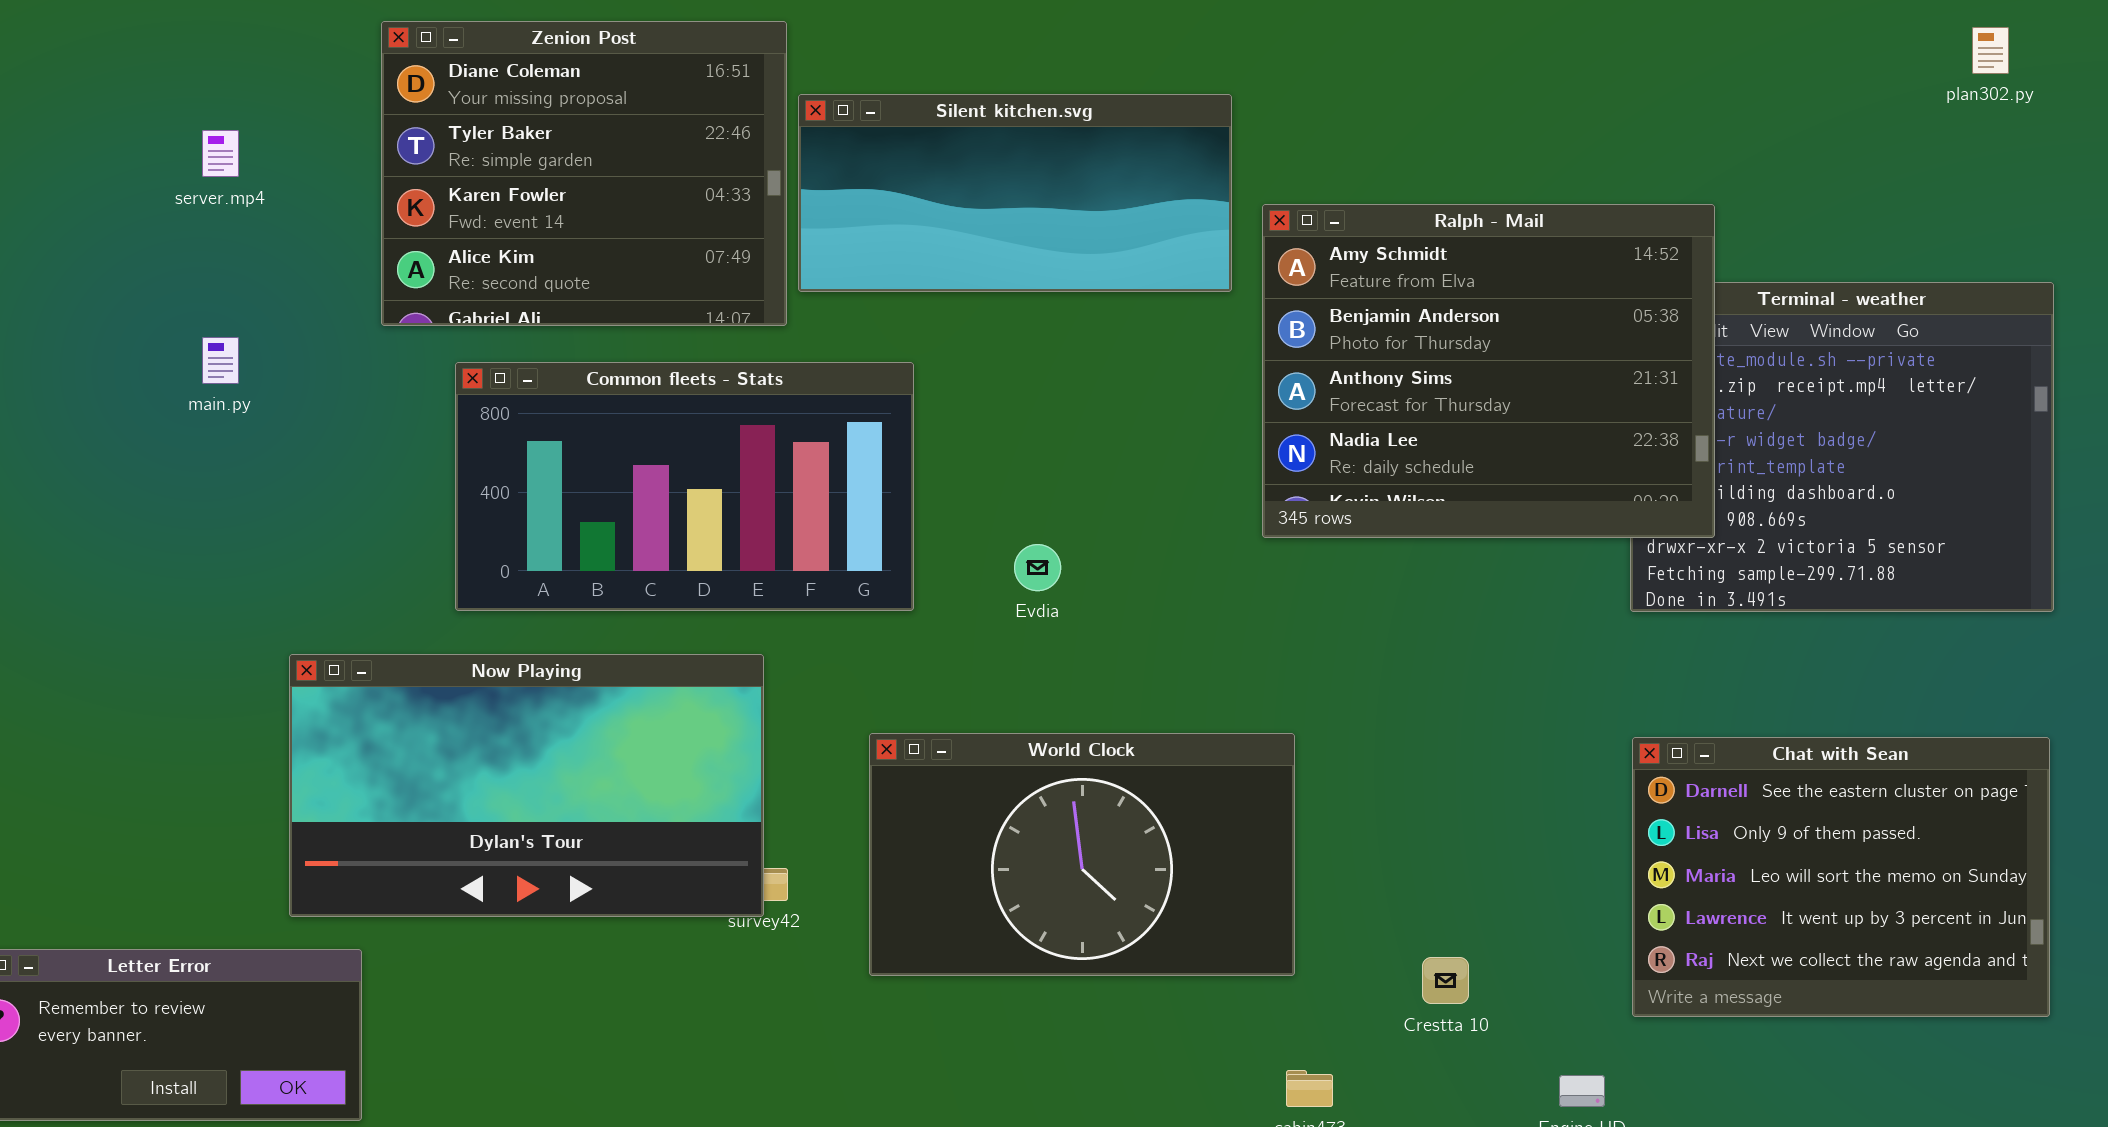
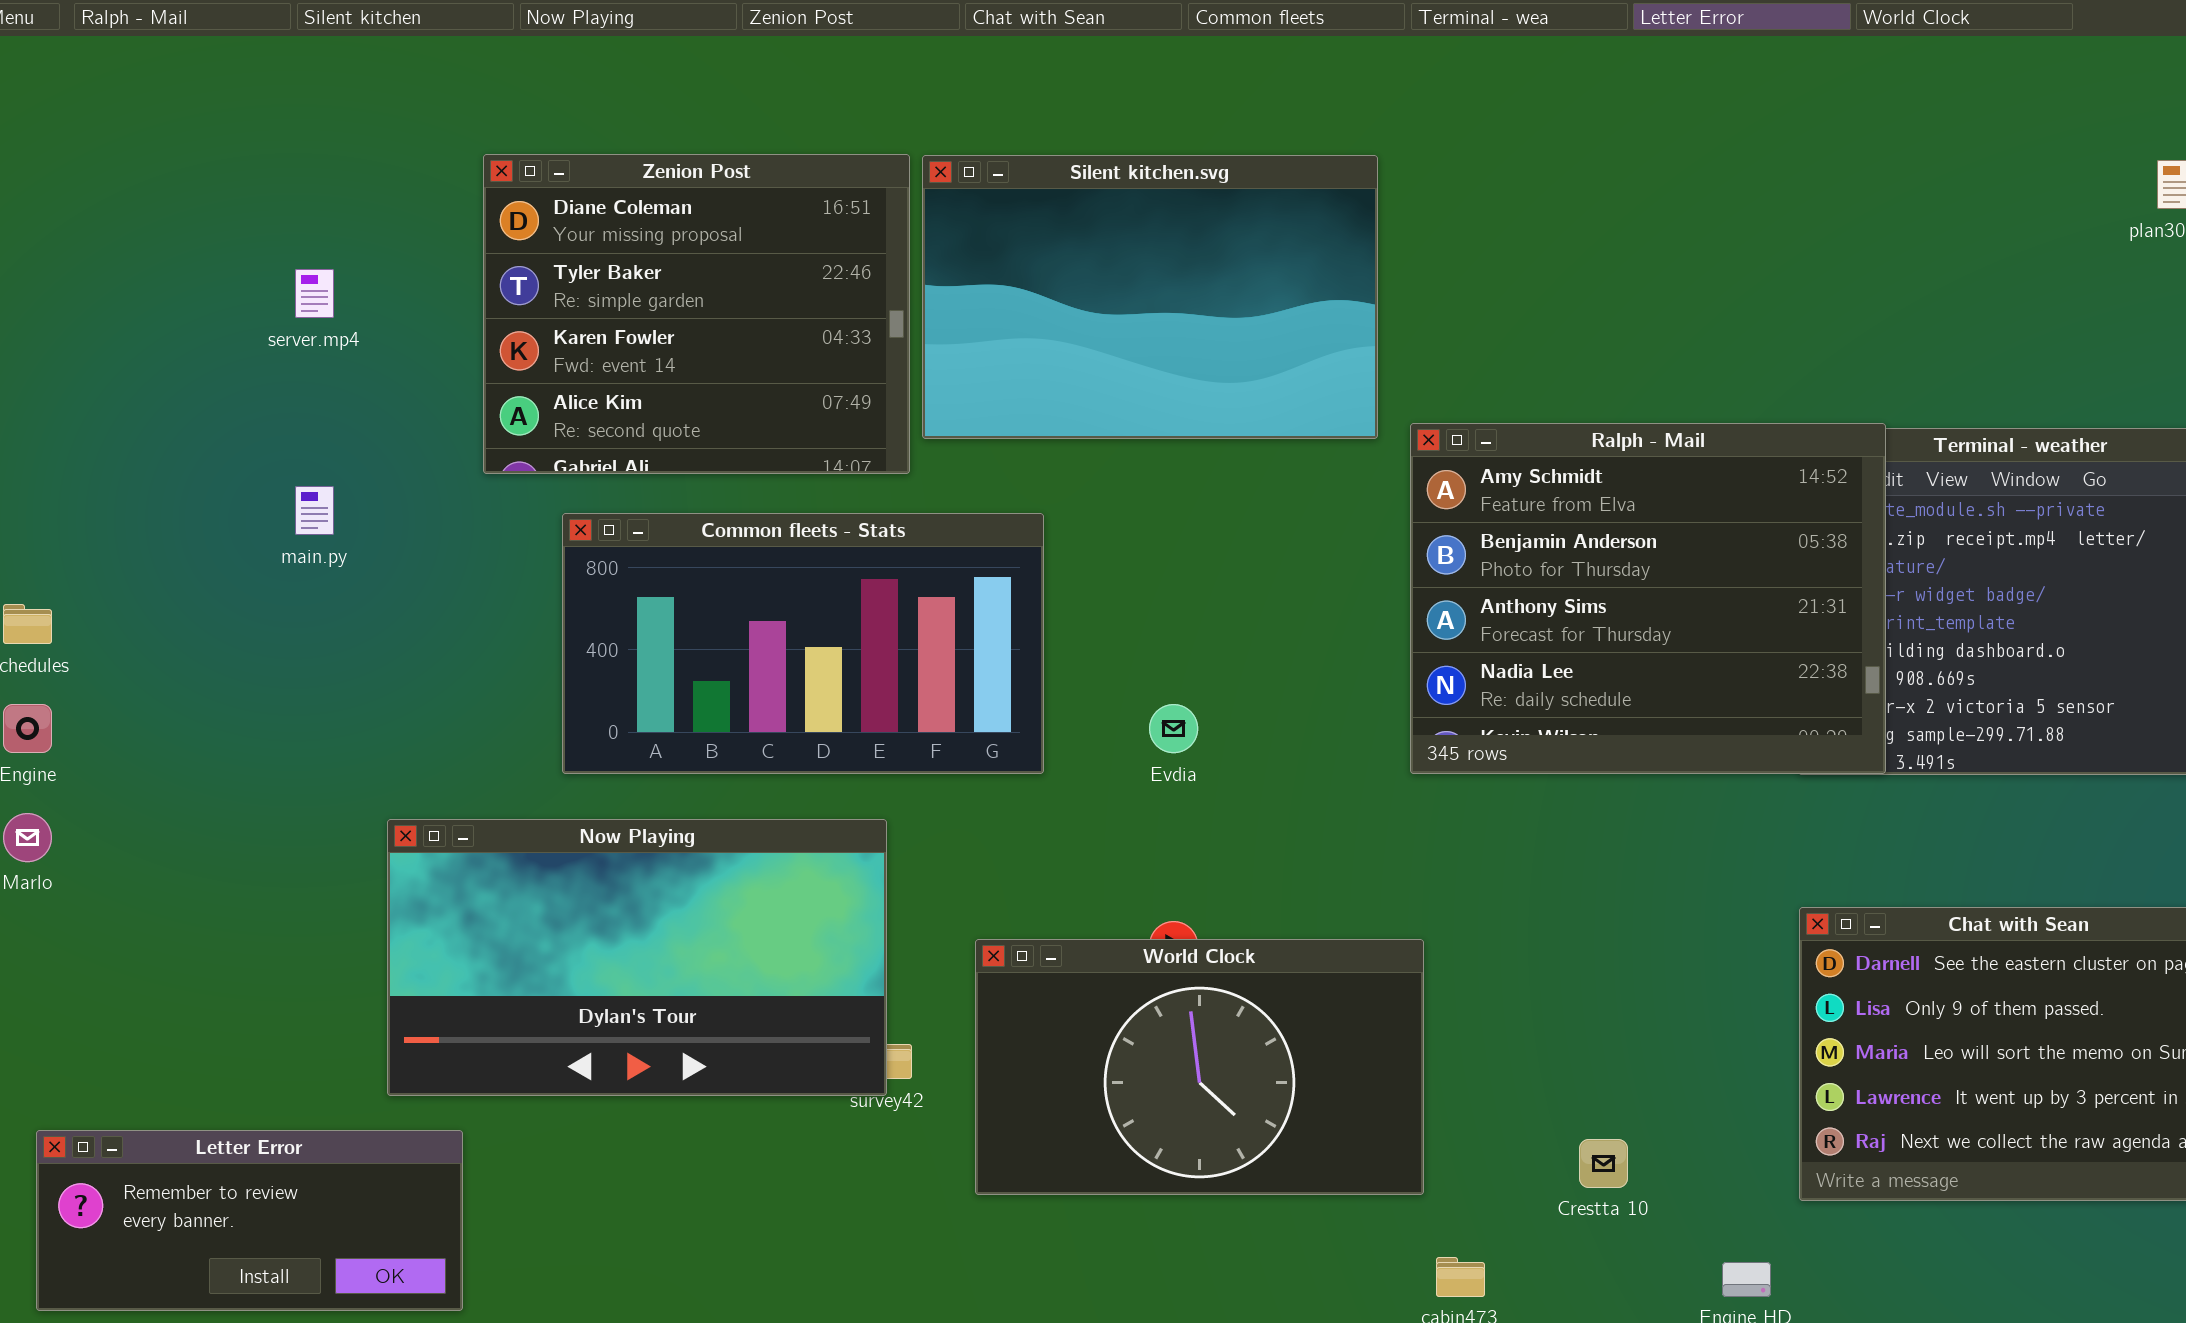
Silent kitchen.svg: [798,94,1232,292] -> [922,155,1378,439], resized
Ralph - Mail: [1262,204,1715,538] -> [1410,423,1886,774], moved
World Clock: [869,733,1295,976] -> [975,939,1424,1195], moved

